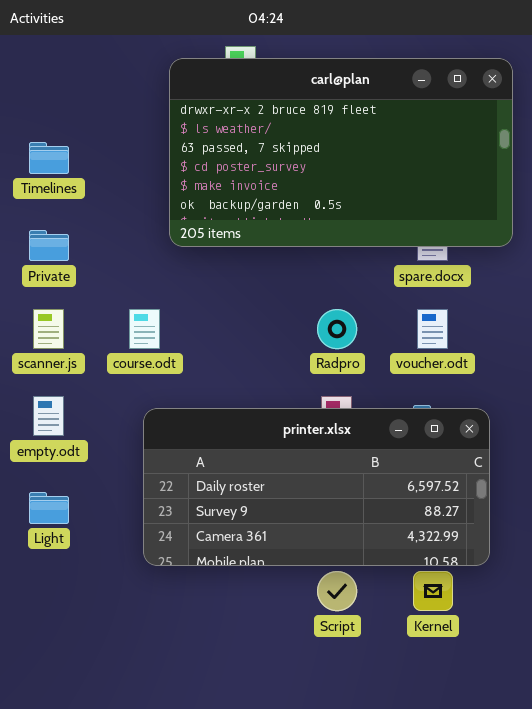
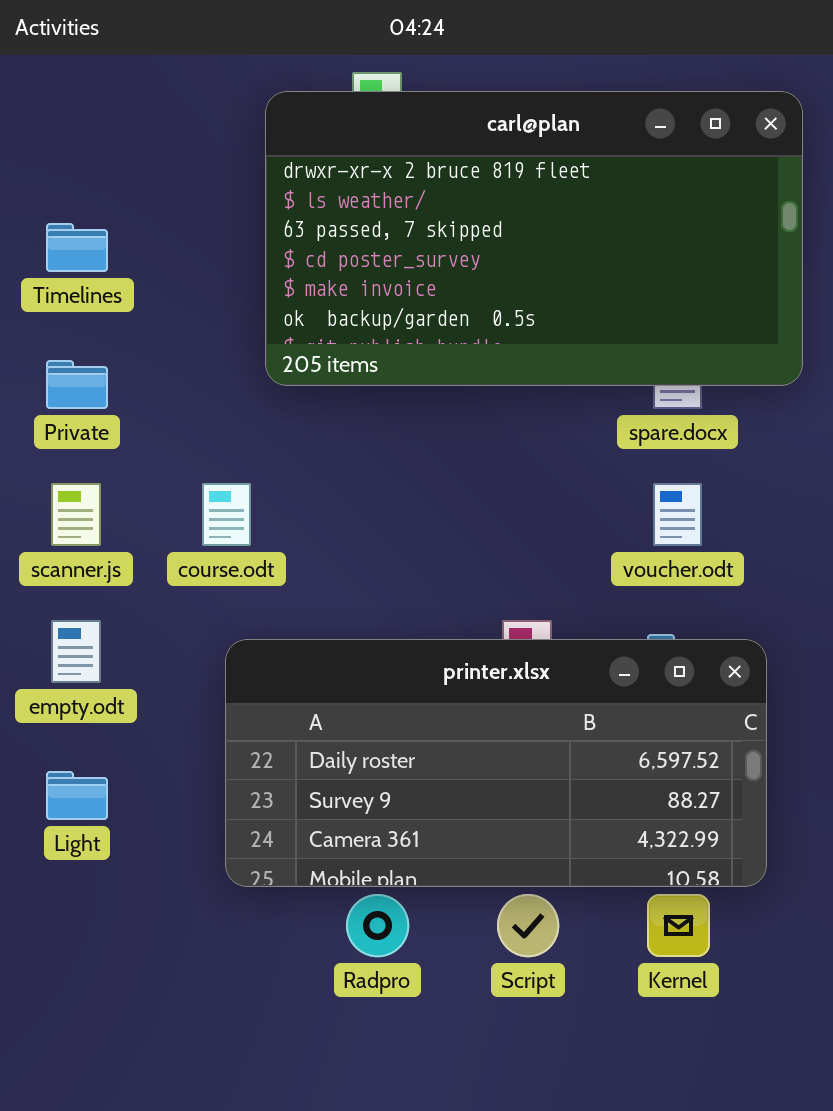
Radpro: [317,309,357,349] -> [346,894,409,957], moved

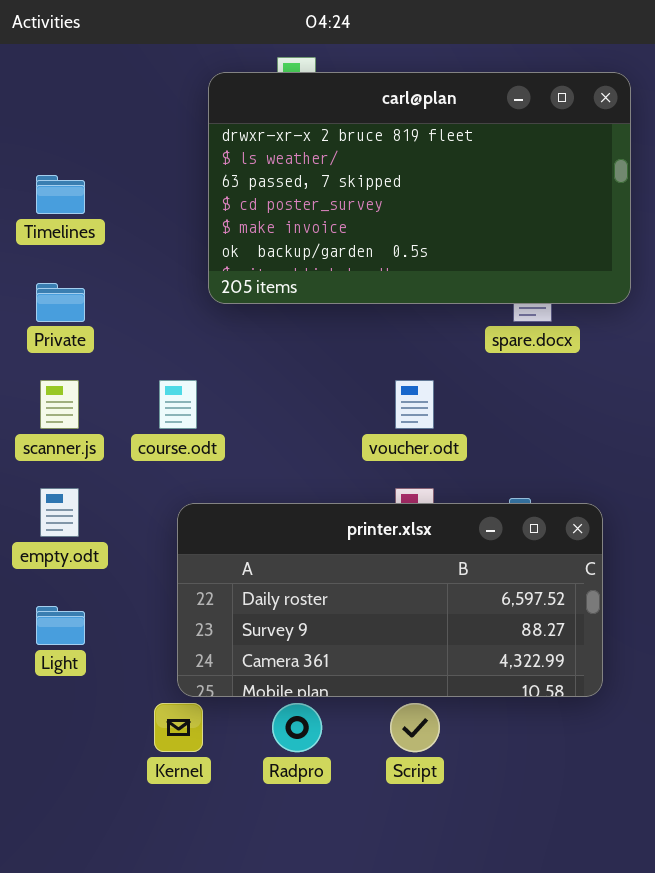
voucher.odt: [653,483,702,546] -> [395,380,434,429], moved
Kernel: [647,894,710,957] -> [154,703,203,752], moved

